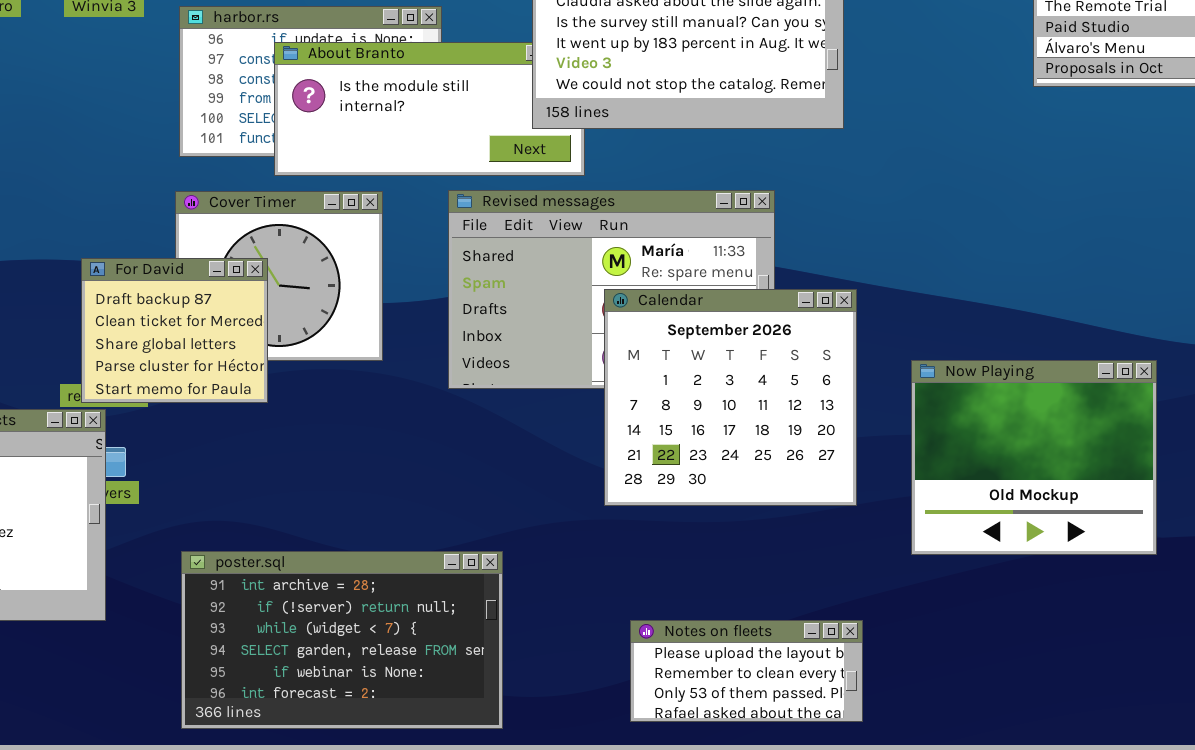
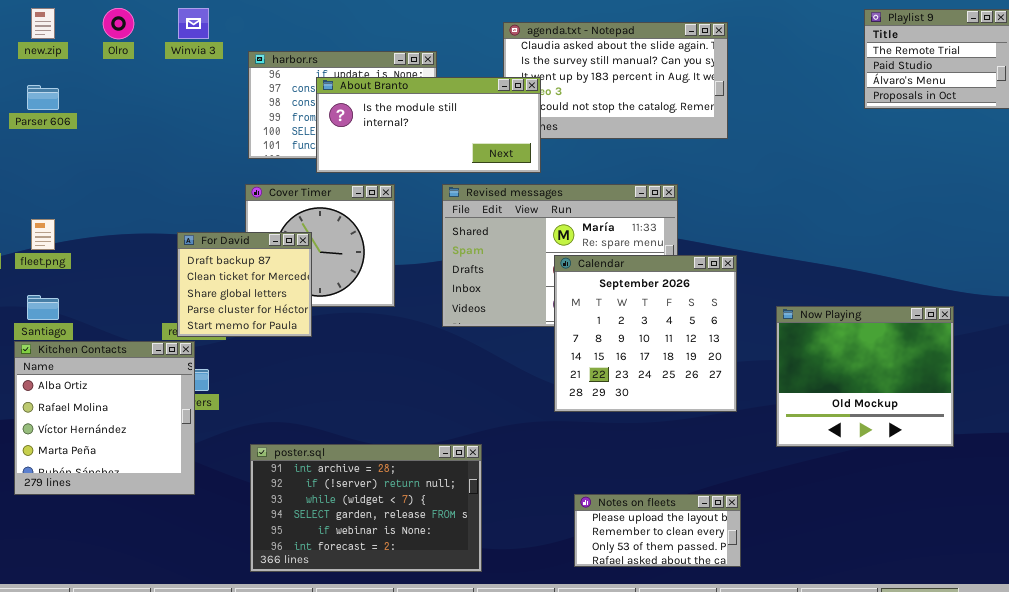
About Branto: [274,42,585,176] -> [316,77,541,173], raised

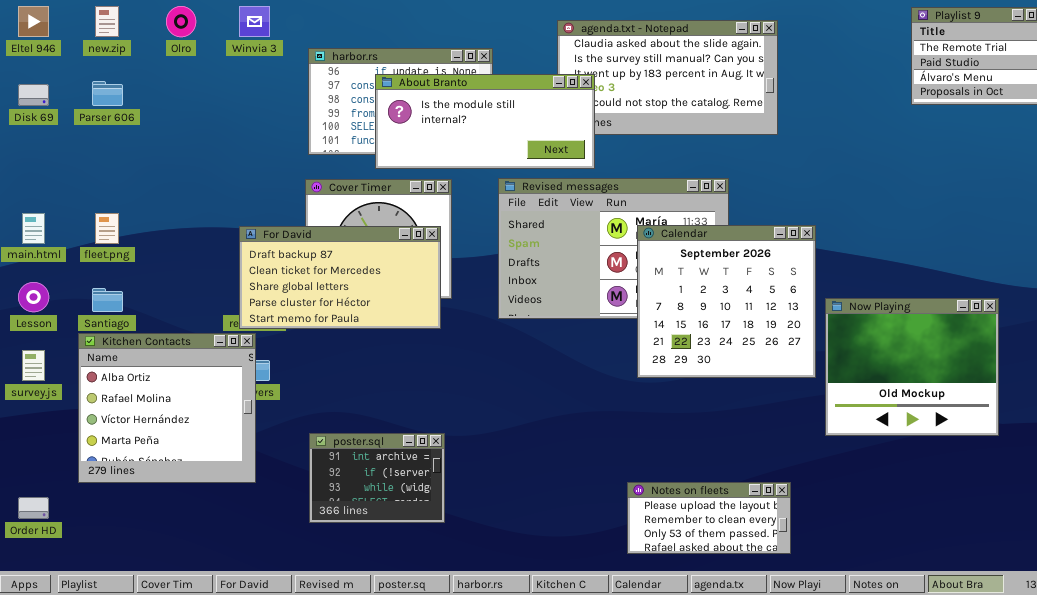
For David: [177,232,312,337] -> [239,226,441,329], resized
Calendar: [554,255,737,412] -> [637,225,816,378], moved
poster.sql: [250,444,482,572] -> [309,433,445,523], resized

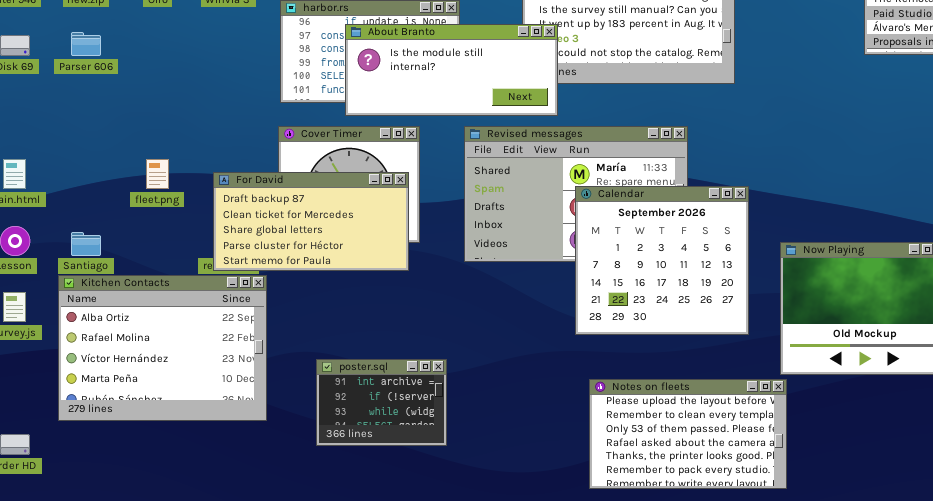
fleet.png: [95,213,119,244] -> [146,159,169,189], moved
Calendar: [637,225,816,378] -> [575,186,749,335], moved
Kitchen Contacts: [78,333,256,483] -> [58,275,267,421], resized
poster.sql: [309,433,445,523] -> [316,359,447,446], moved
Notes on fleets: [627,482,791,554] -> [589,379,787,489], resized

